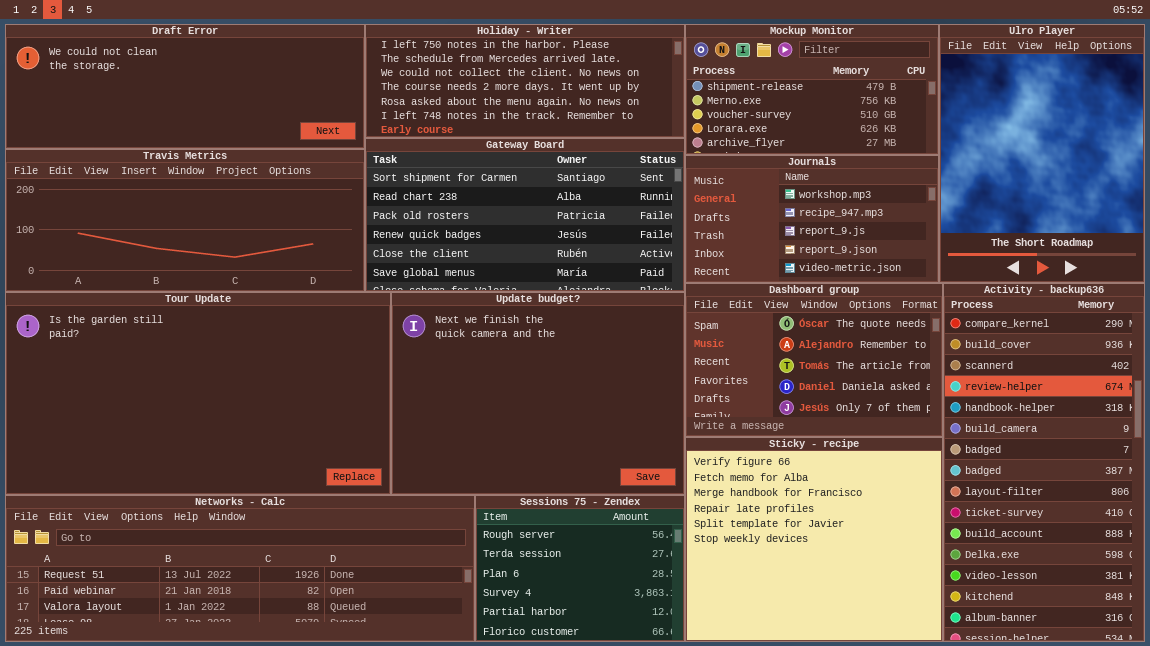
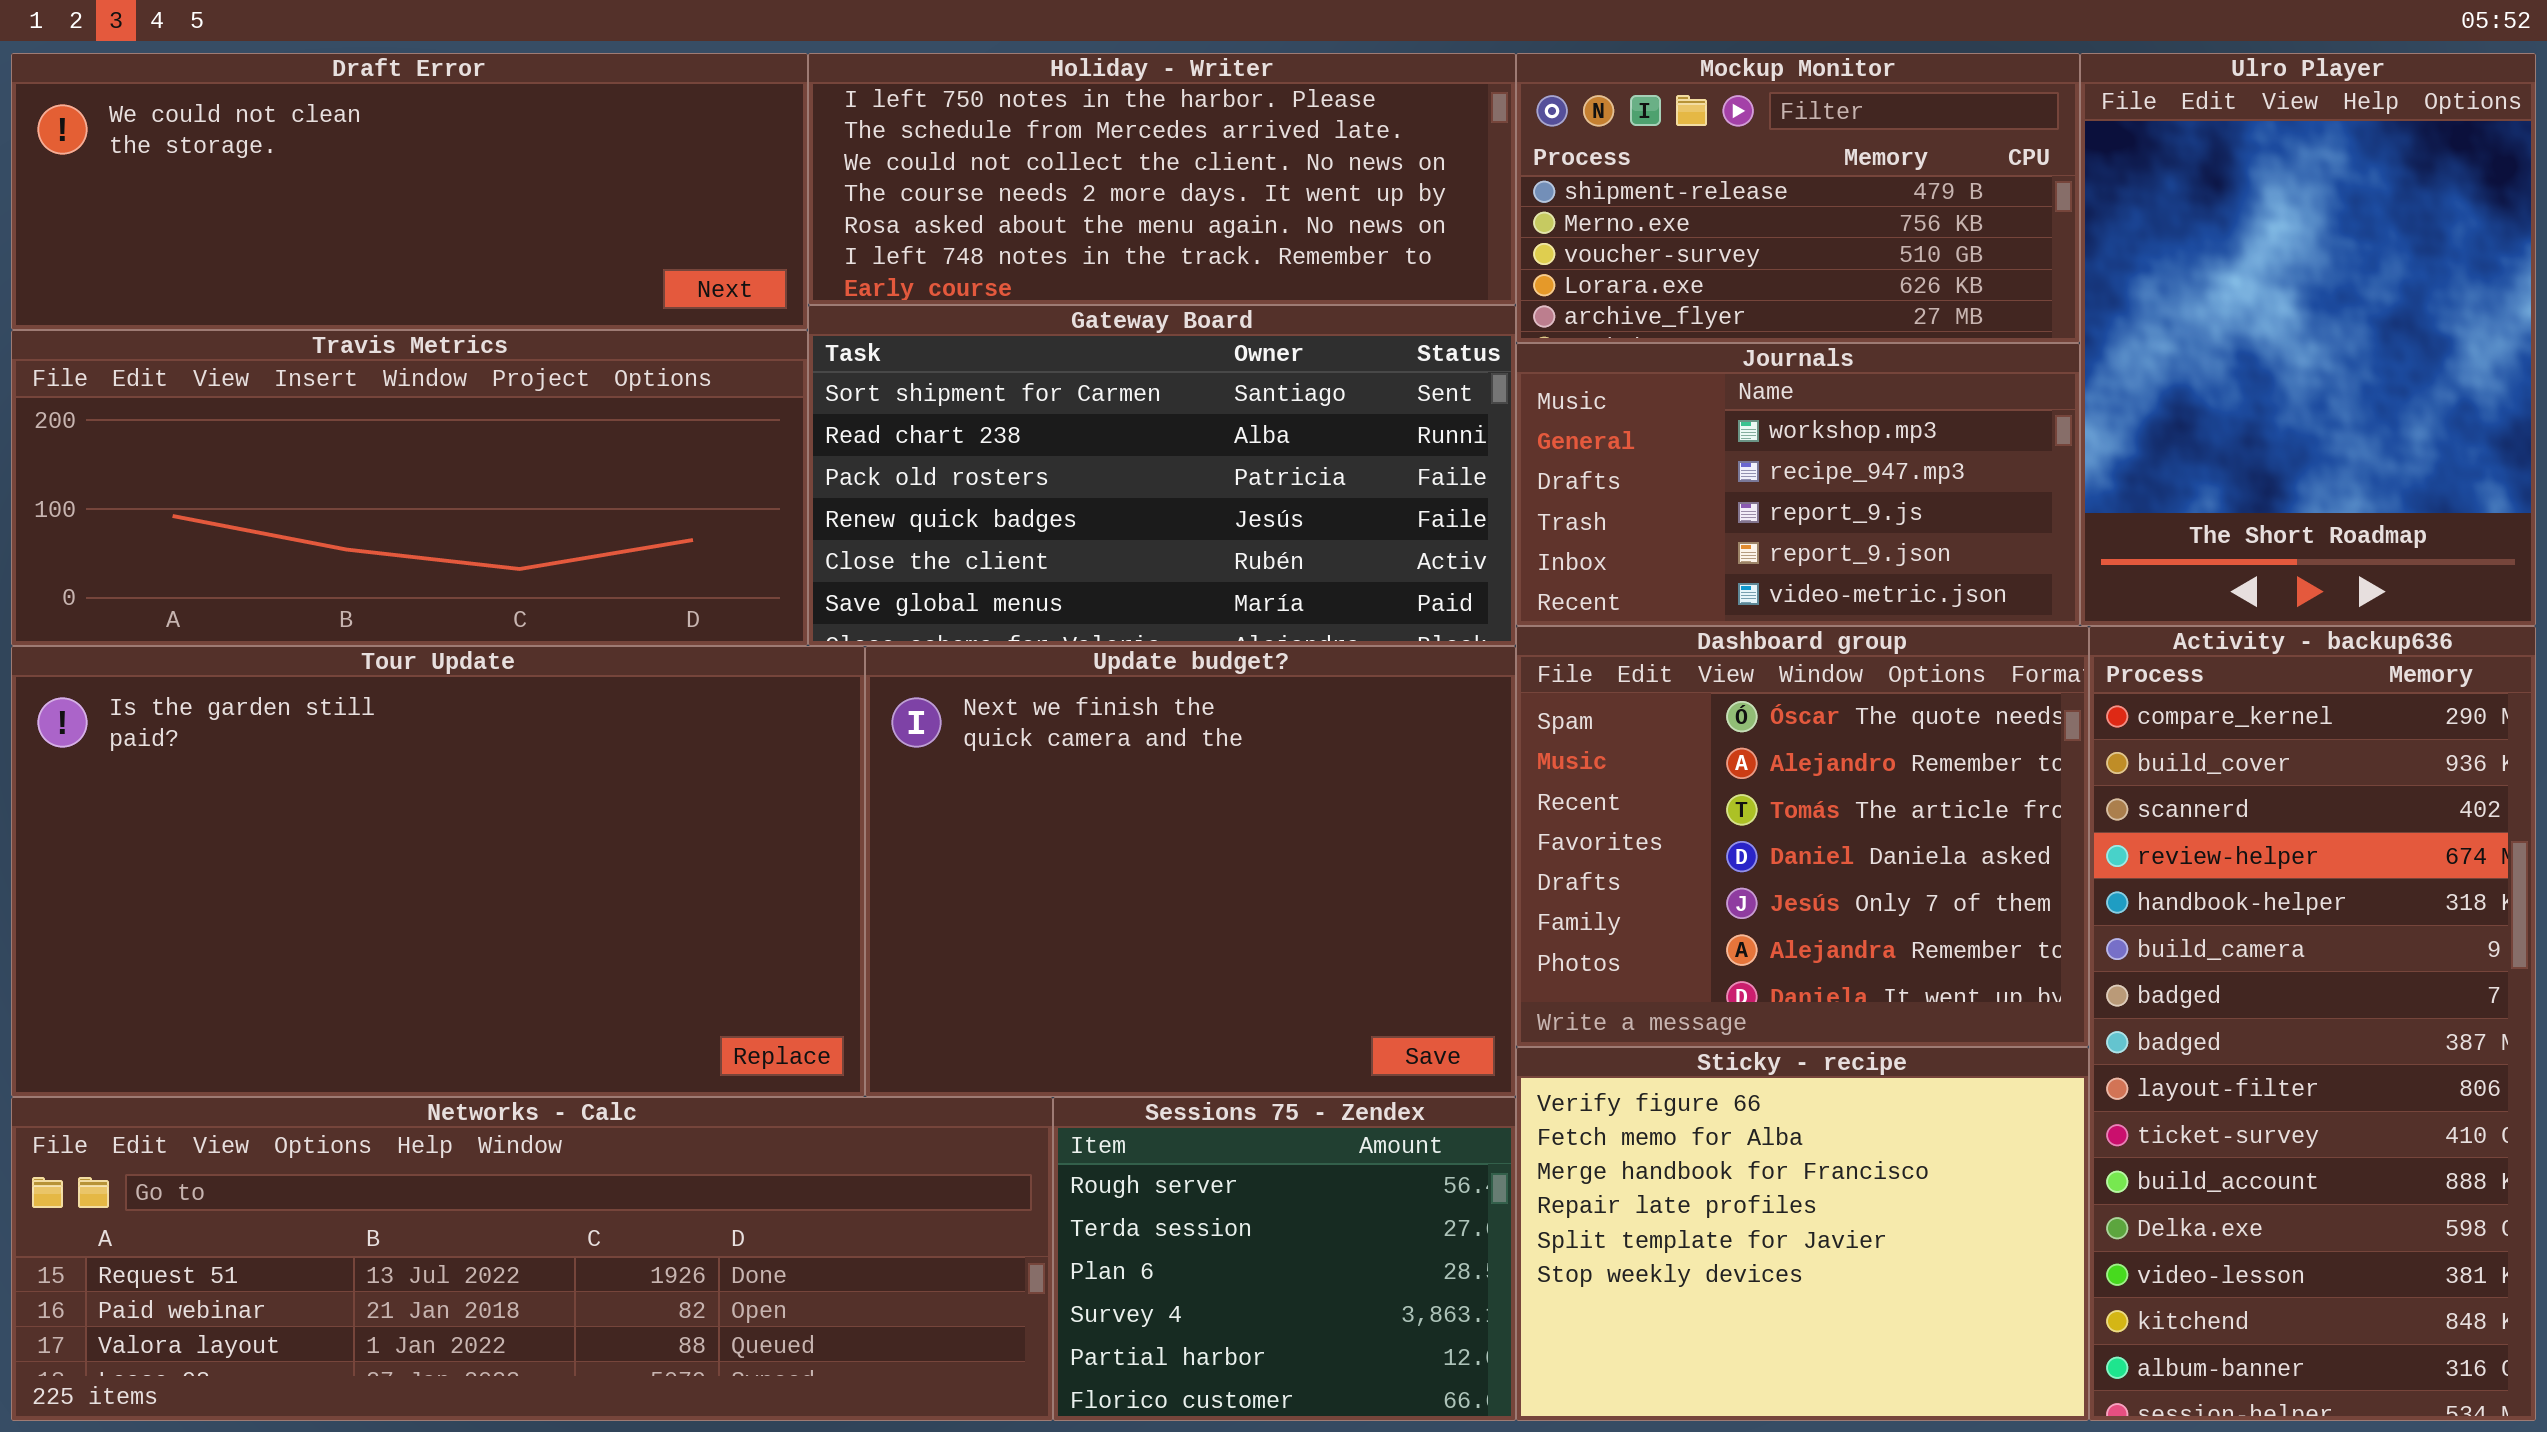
Dashboard group: [685,283,943,437] -> [1516,626,2089,1047], resized
Sticky - recipe: [685,437,943,642] -> [1516,1047,2089,1421], resized

